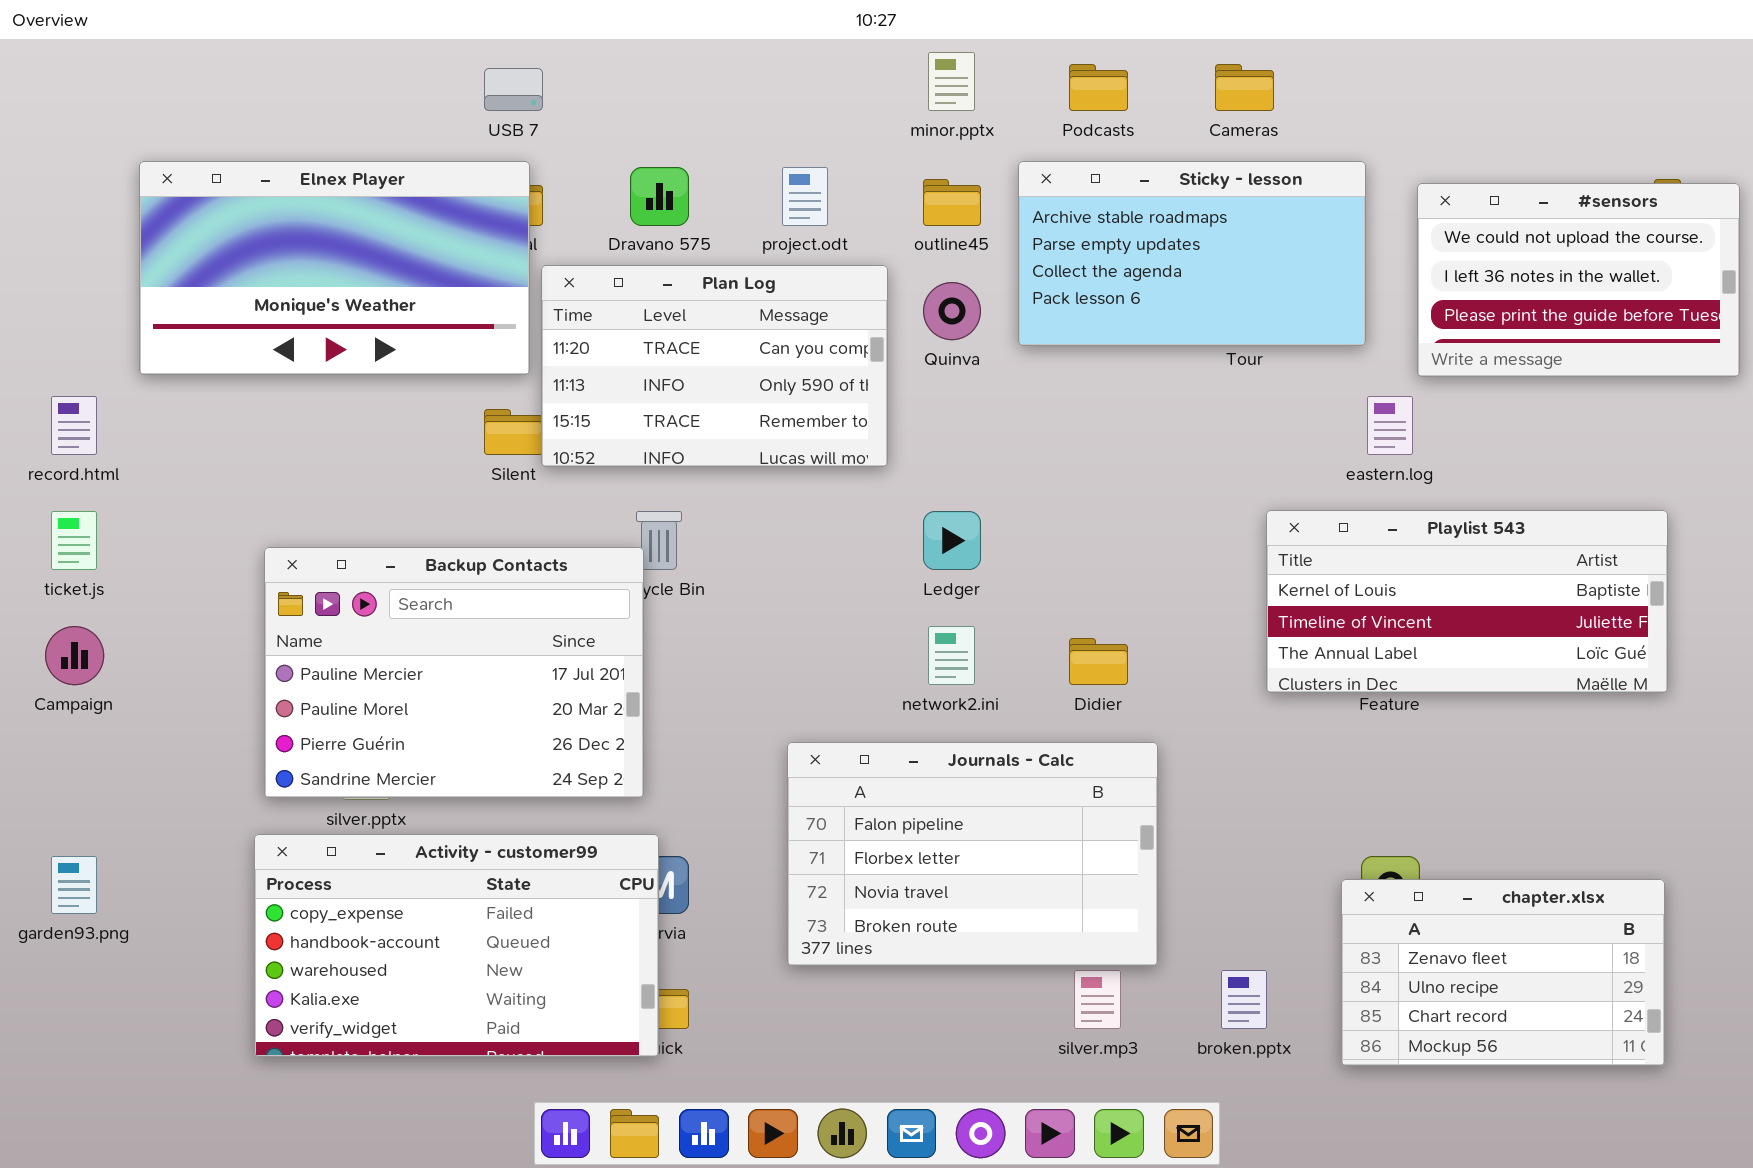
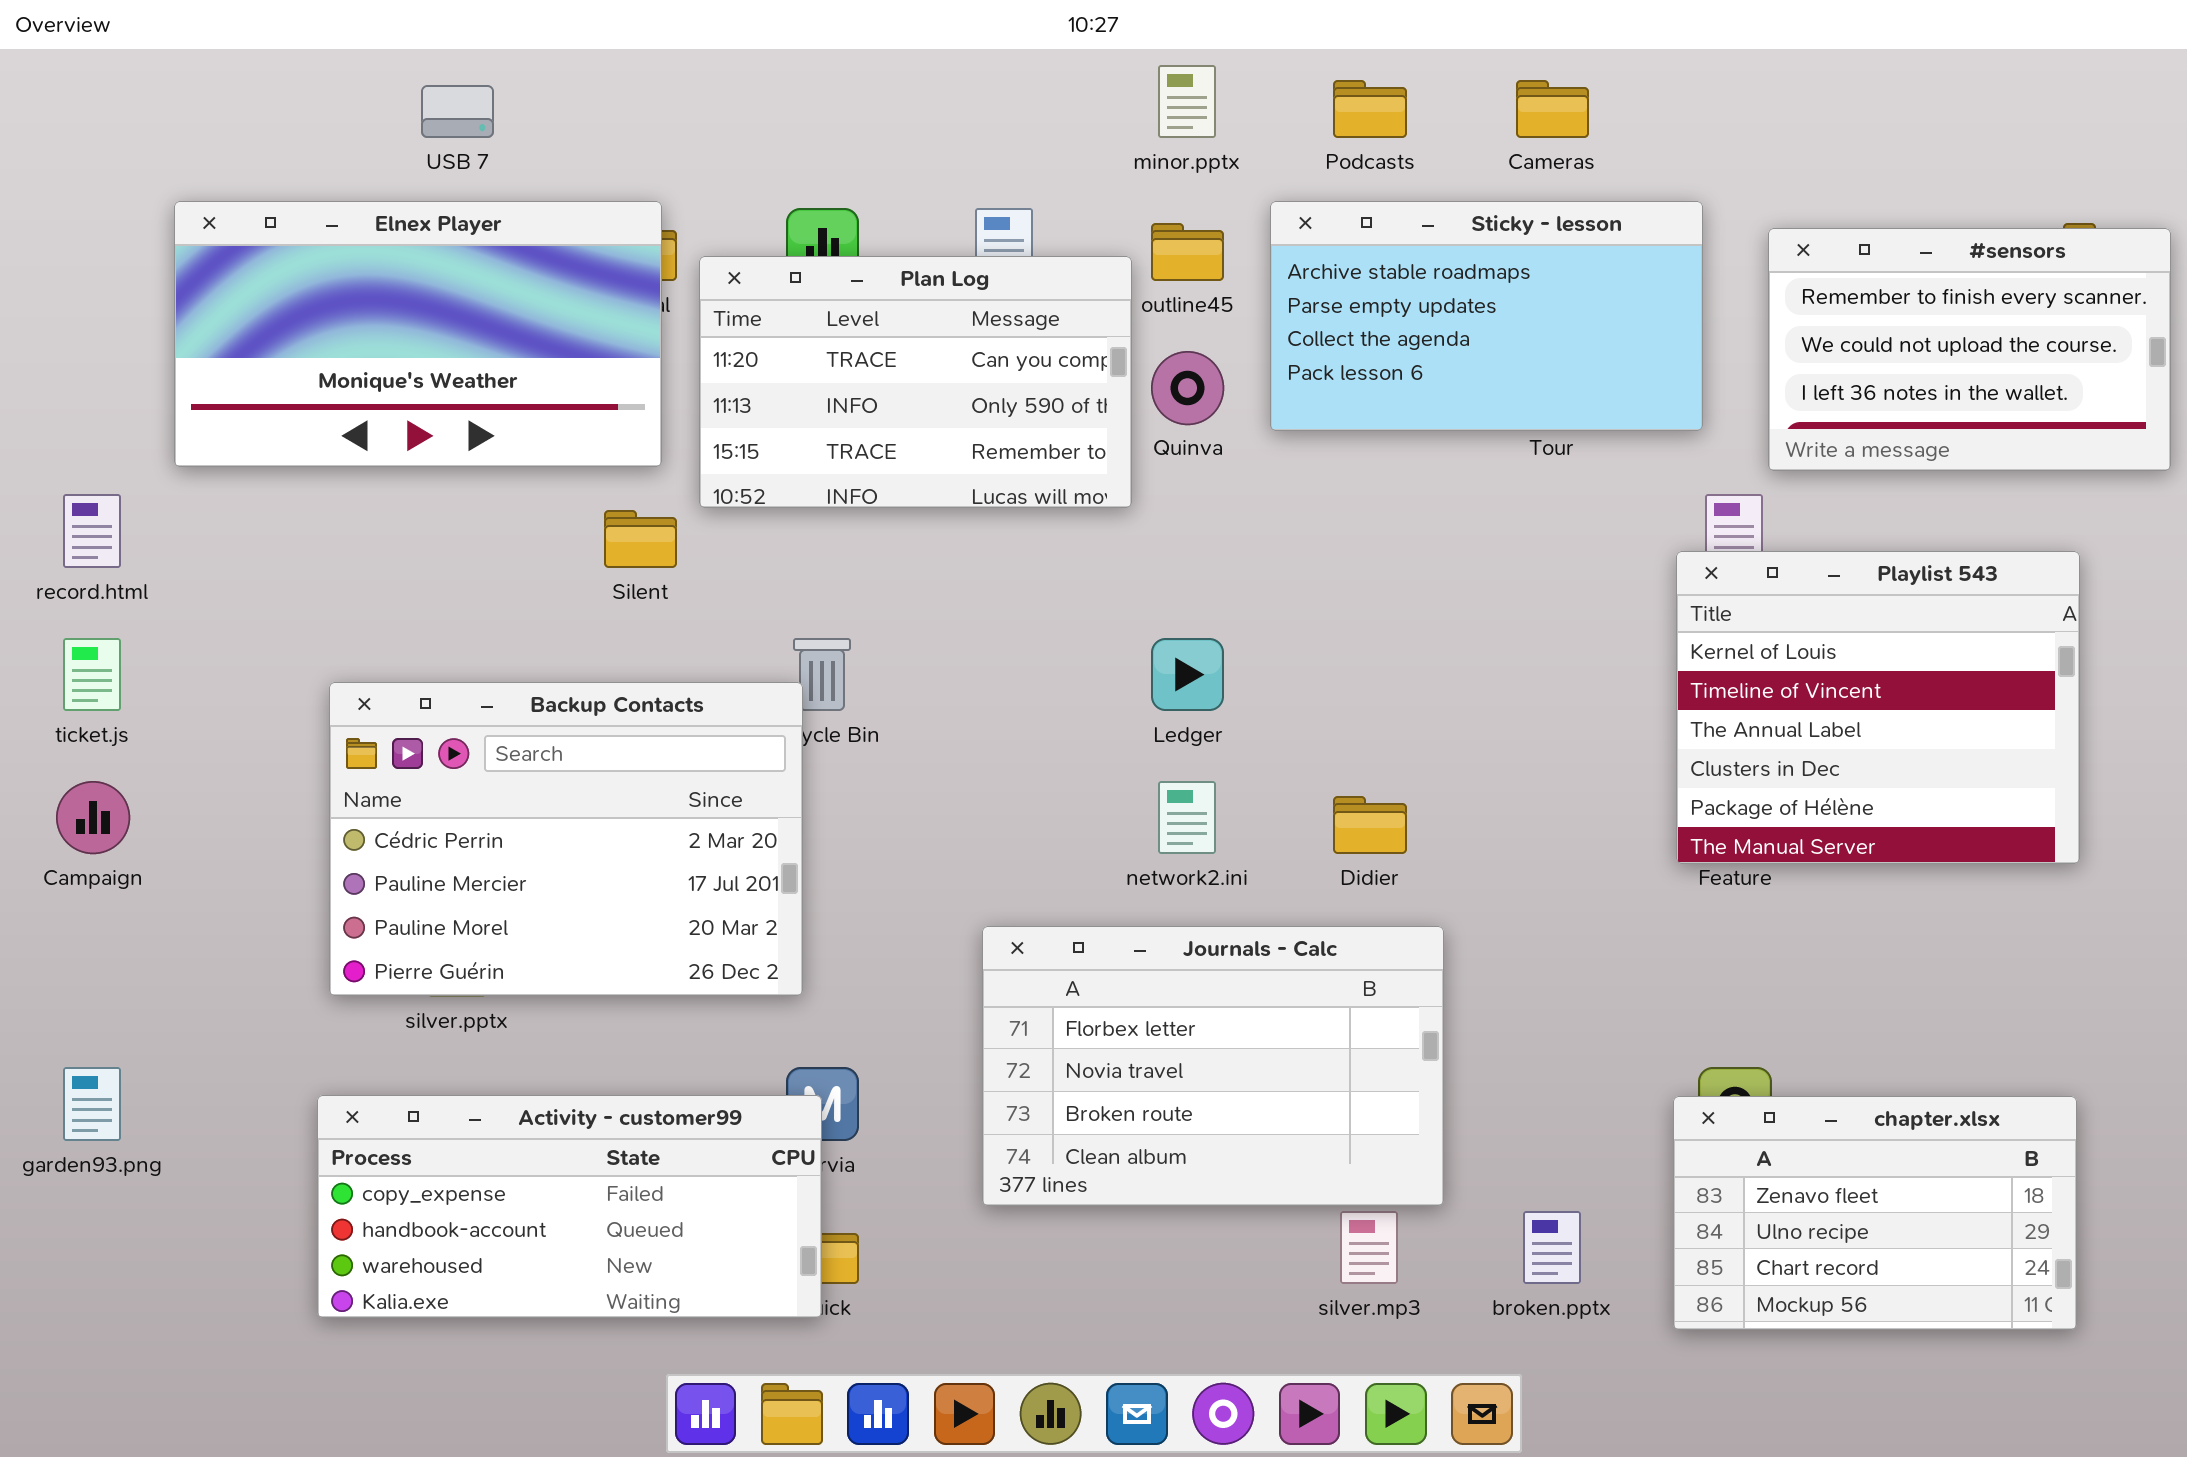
USB 7: [484,68,543,111] -> [421,85,494,138], moved
#sensors: [1417,183,1740,377] -> [1768,228,2171,471], scrolled up 1 row
Plan Log: [541,265,888,467] -> [699,256,1132,508], moved
Playlist 543: [1266,510,1668,693] -> [1676,551,2080,864], resized
Backup Contacts: [264,547,644,798] -> [329,682,803,996], scrolled up 1 row
Journals - Calc: [787,742,1158,966] -> [982,926,1444,1206], scrolled down 1 row
Activity - customer99: [254,834,659,1057] -> [317,1095,822,1318], resized

